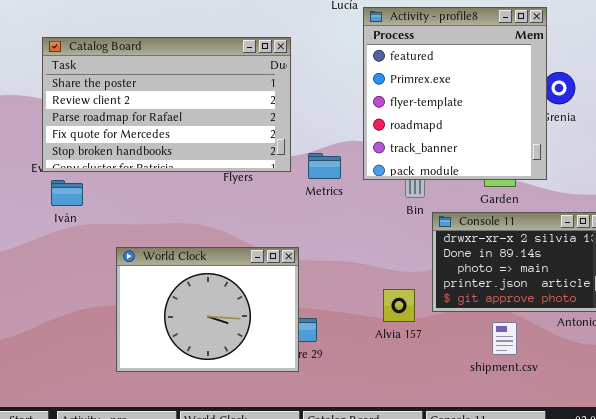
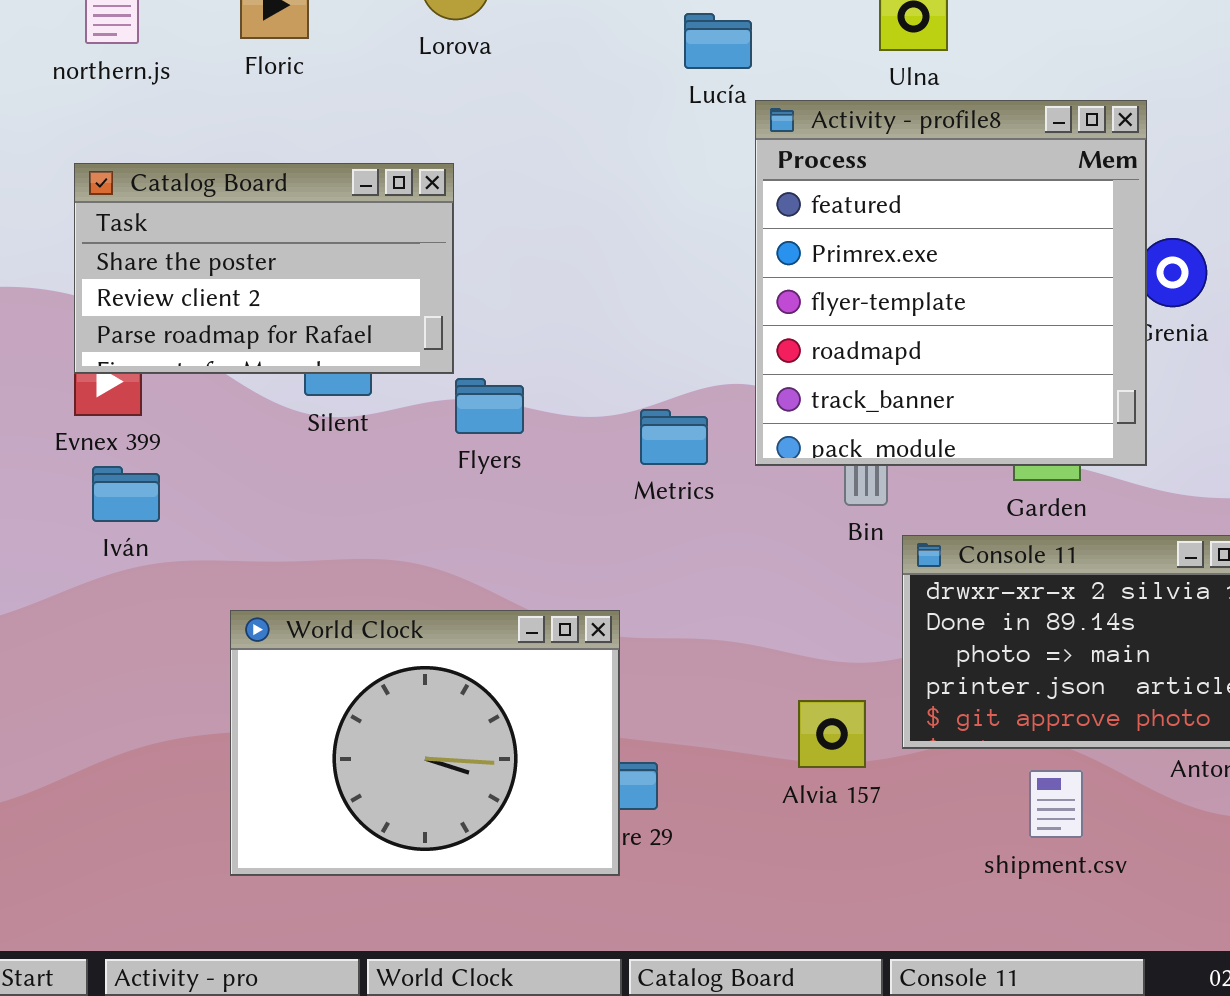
Catalog Board: [42,37,291,172] -> [74,163,454,374], resized

